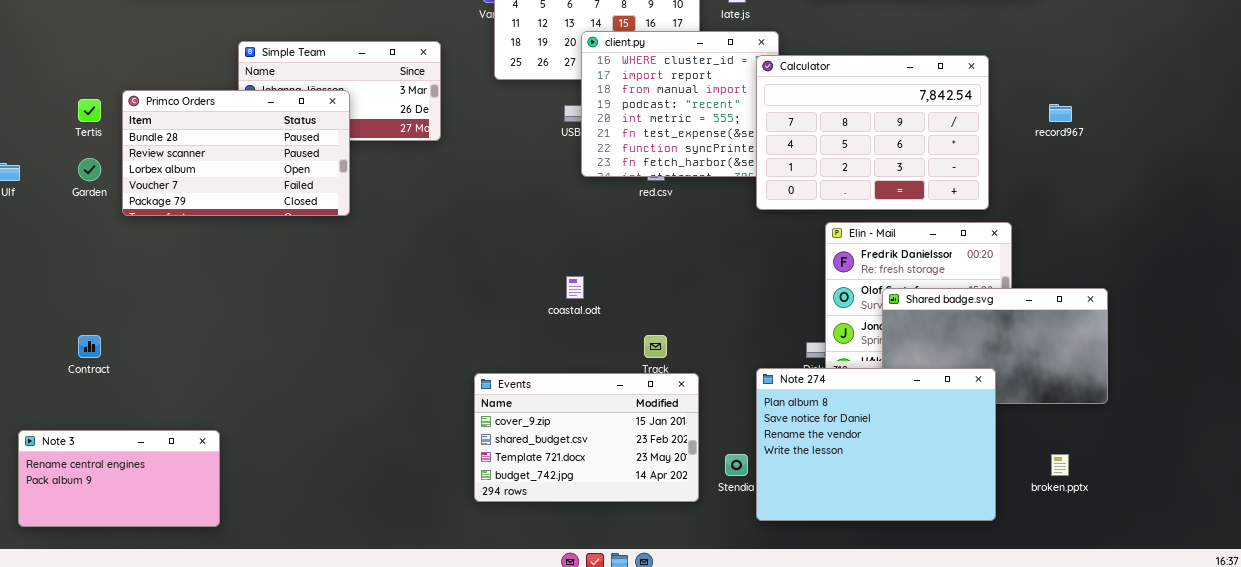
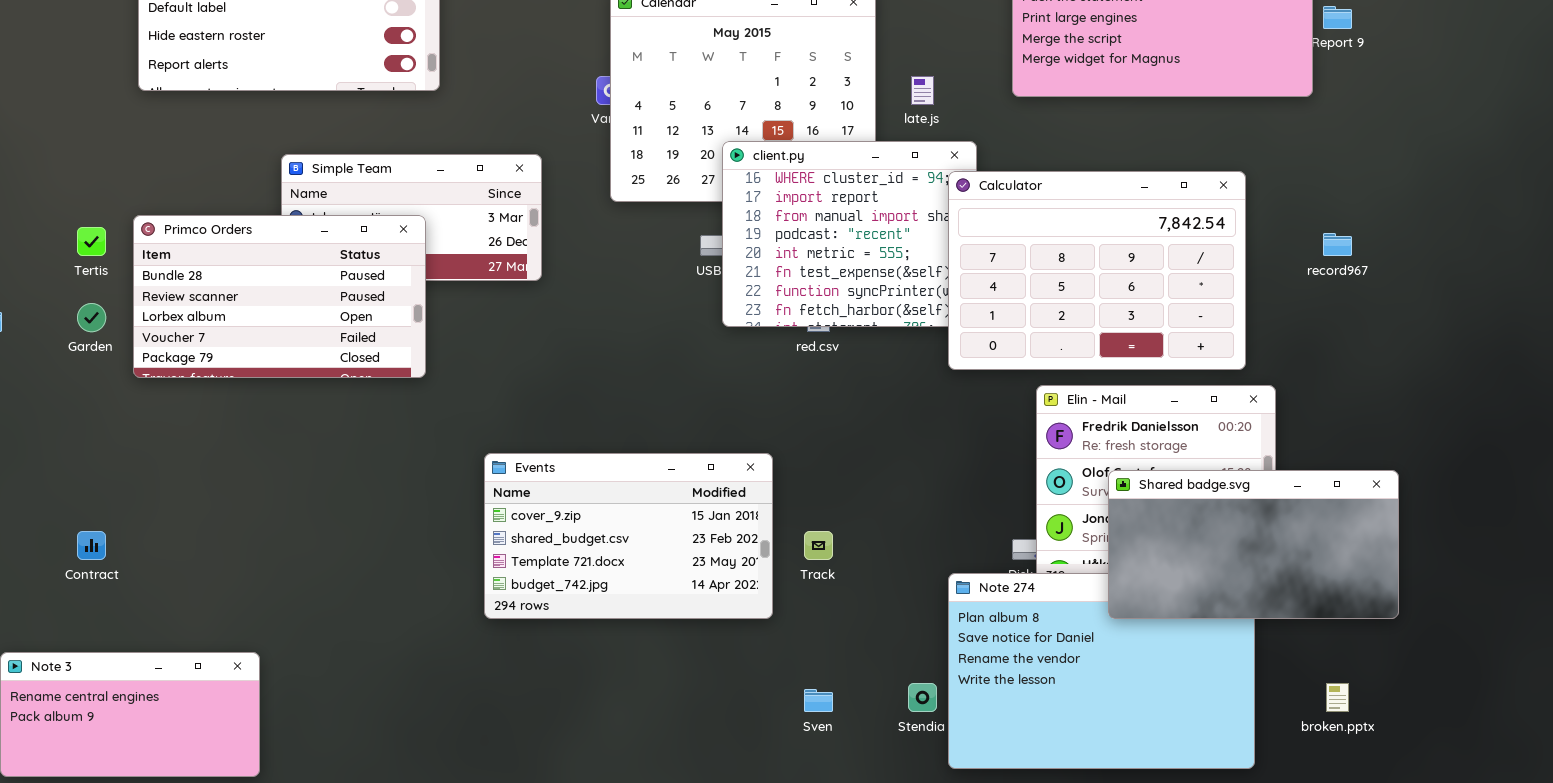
Shared badge.svg: [882,288,1108,404] -> [1108,470,1399,619], raised
Events: [474,373,699,502] -> [484,453,773,619], moved

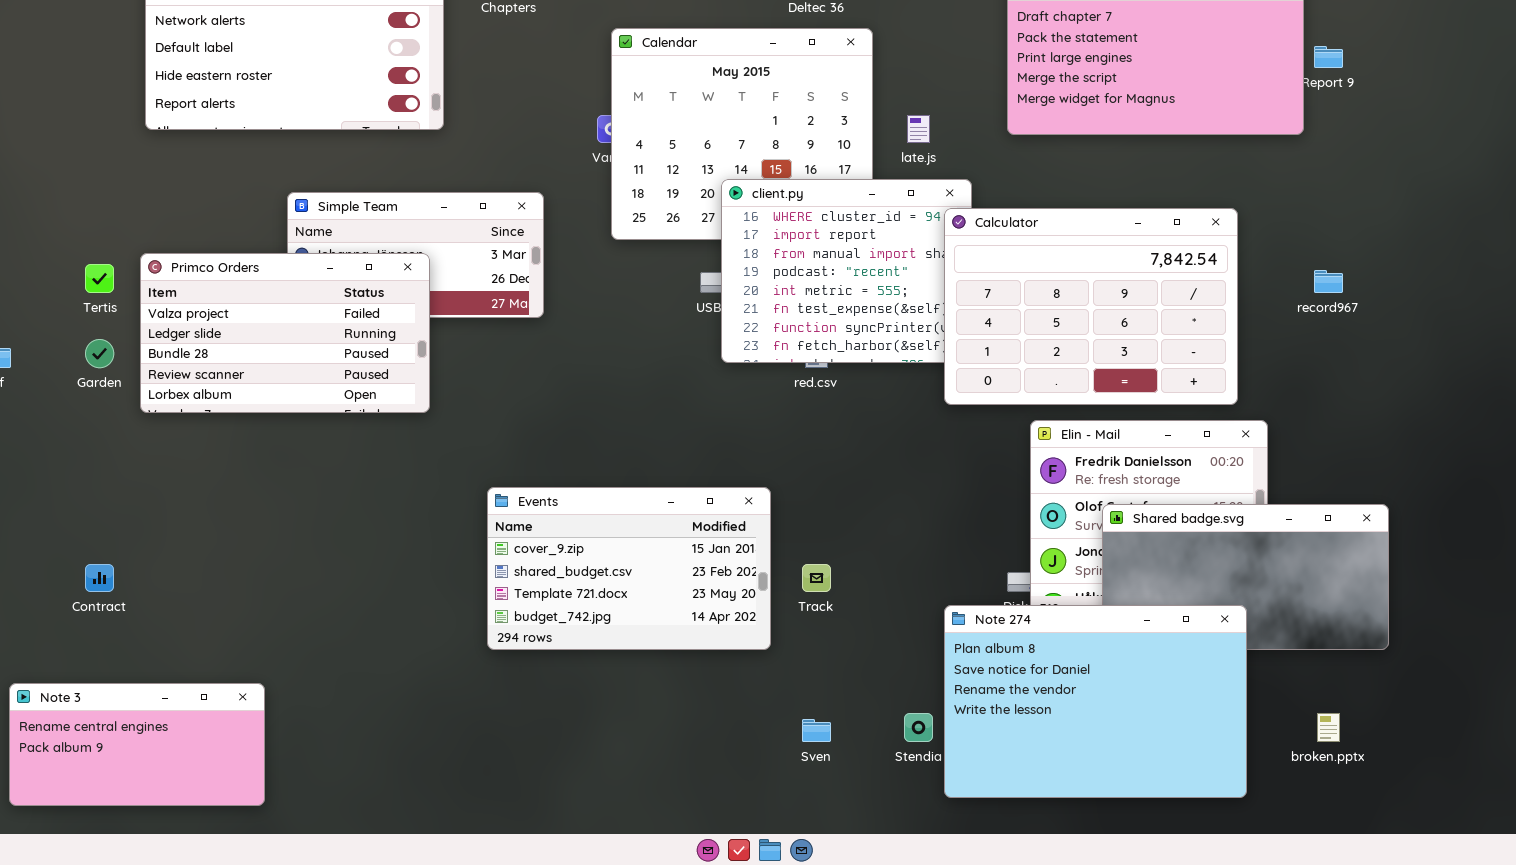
Primco Orders: [133,215,426,378] -> [140,253,430,413], scrolled up 2 rows
Note 274: [948,573,1255,769] -> [944,605,1247,798], raised

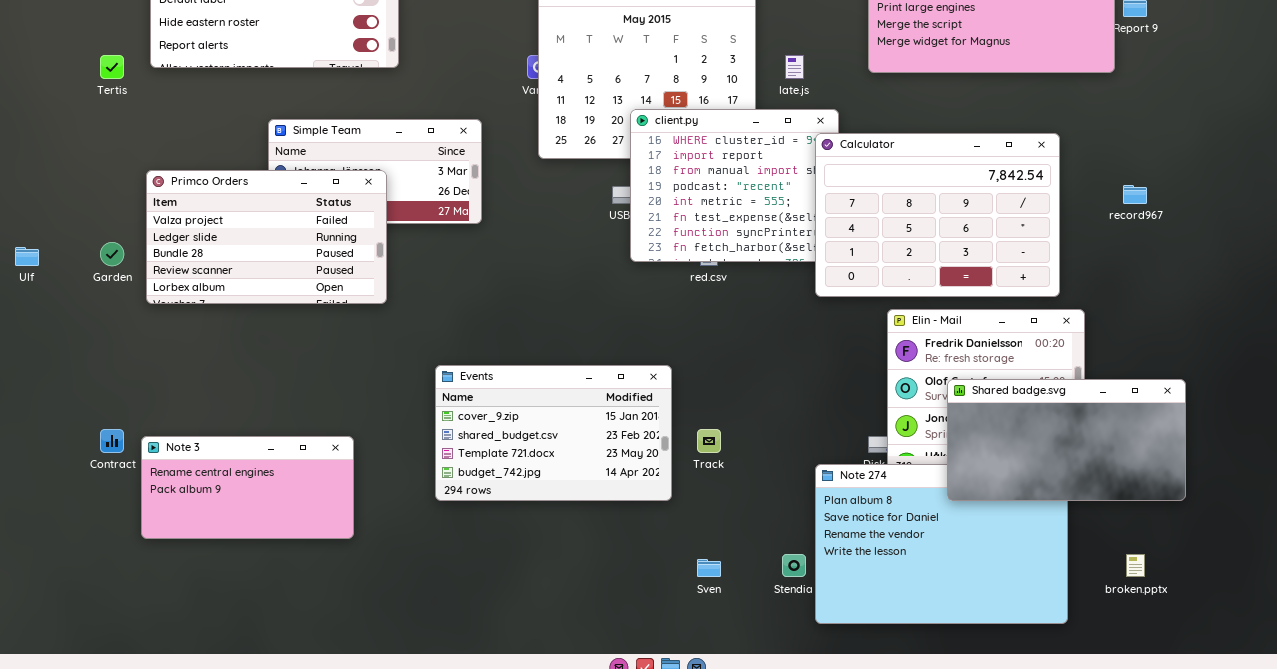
Tertis: [85,264,114,293] -> [100,55,124,79], moved
Shared badge.svg: [1102,504,1389,650] -> [947,379,1186,501], raised
Note 3: [9,683,265,806] -> [141,436,354,539], moved

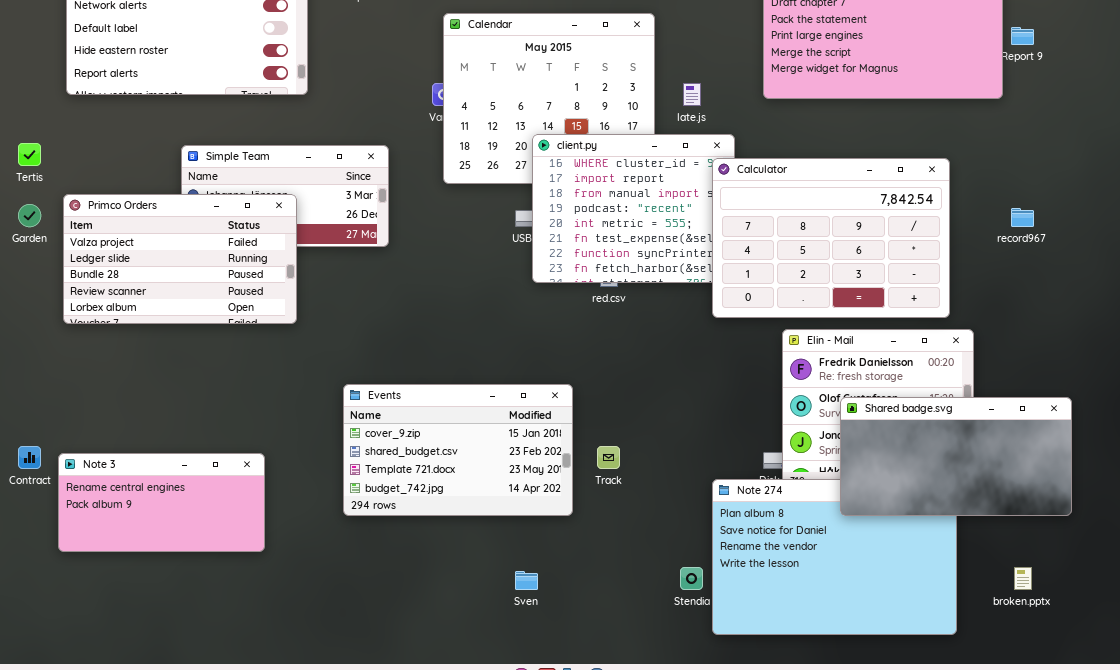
Tertis: [100,55,124,79] -> [18,143,41,166], moved
Garden: [100,242,124,266] -> [18,204,41,227], moved
Sven: [697,559,721,577] -> [515,571,538,590], moved

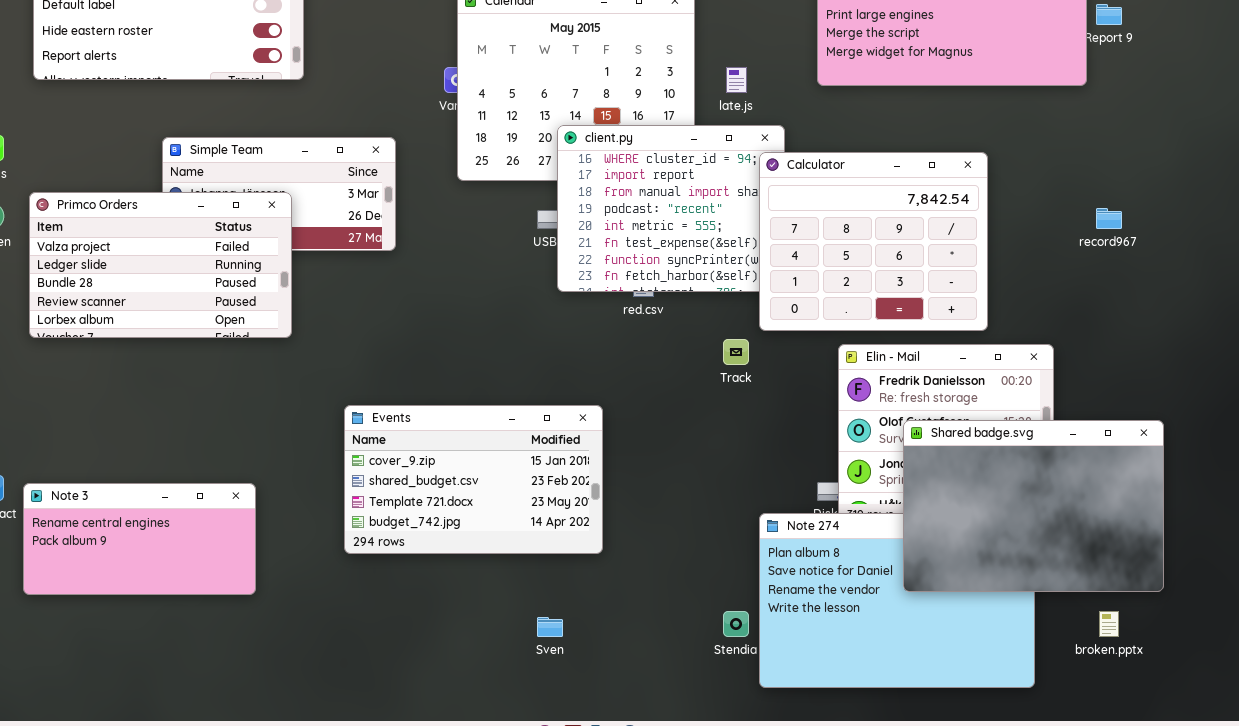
Calculator: [712,158,950,318] -> [759,152,988,331], resized
Shared badge.svg: [840,397,1072,516] -> [903,420,1164,592], resized
Track: [597,446,620,469] -> [723,339,749,365], moved

